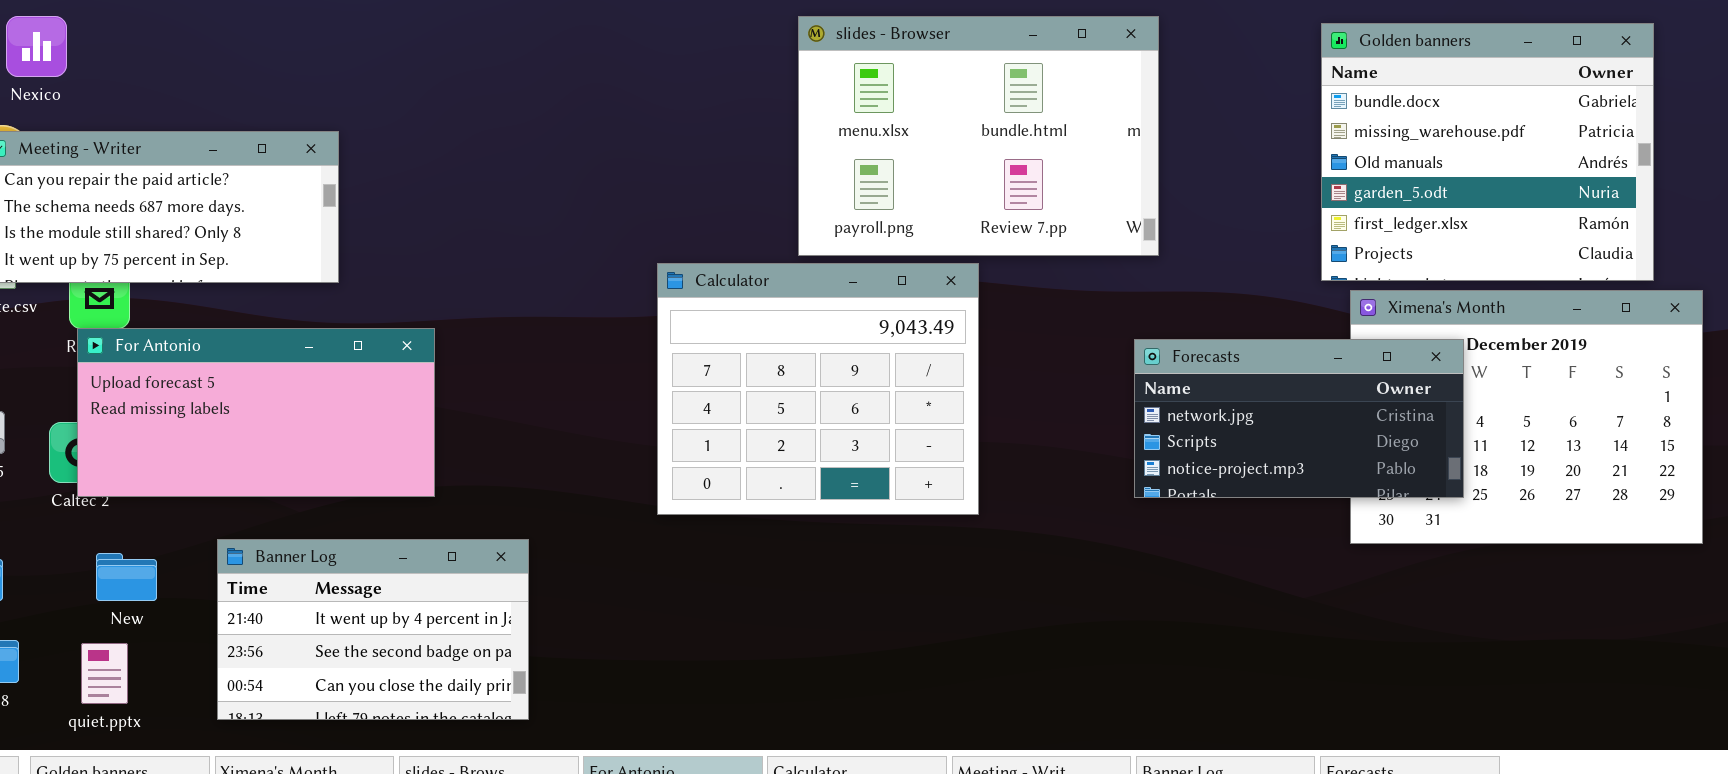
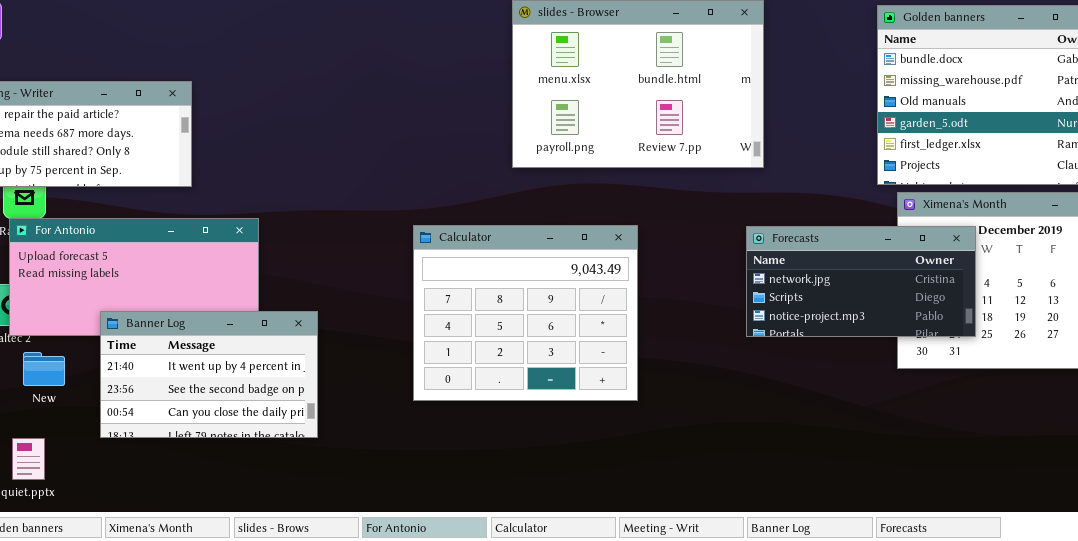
Calculator: [657,263,979,515] -> [413,225,638,401], moved
Banner Log: [217,539,529,720] -> [100,311,318,438], moved
New: [96,553,157,601] -> [23,352,65,386], moved

